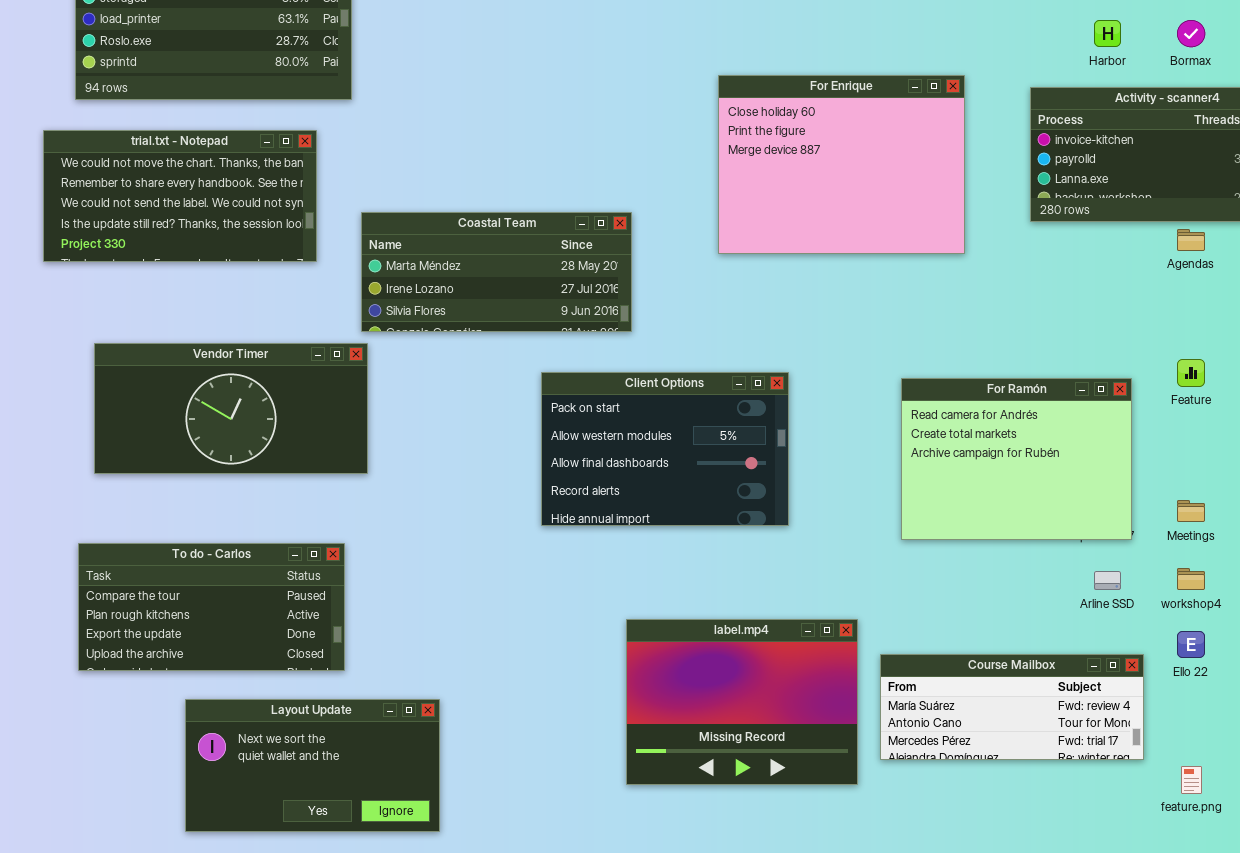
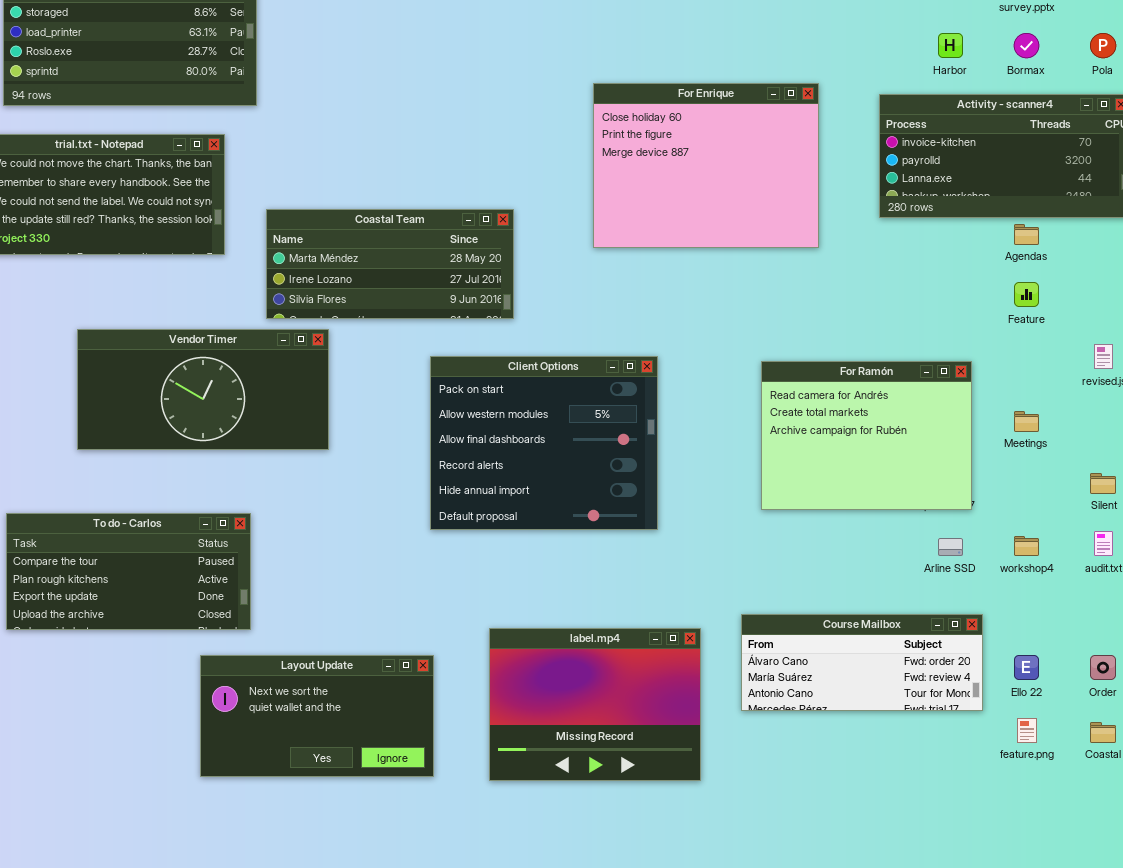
Vendor Timer: [94,343,368,474] -> [77,329,329,450], moved
Feature: [1177,359,1205,387] -> [1014,282,1039,307], moved
Client Options: [541,372,789,526] -> [430,356,658,530], resized
Meetings: [1177,500,1205,522] -> [1014,411,1039,432], moved
label.mp4: [626,619,858,785] -> [489,628,701,781], moved
Ello 22: [1177,631,1205,658] -> [1014,655,1039,680], moved
Course Mailbox: [880,654,1144,760] -> [741,614,983,711], scrolled up 1 row
Layout Update: [185,699,440,832] -> [200,655,434,777], moved

